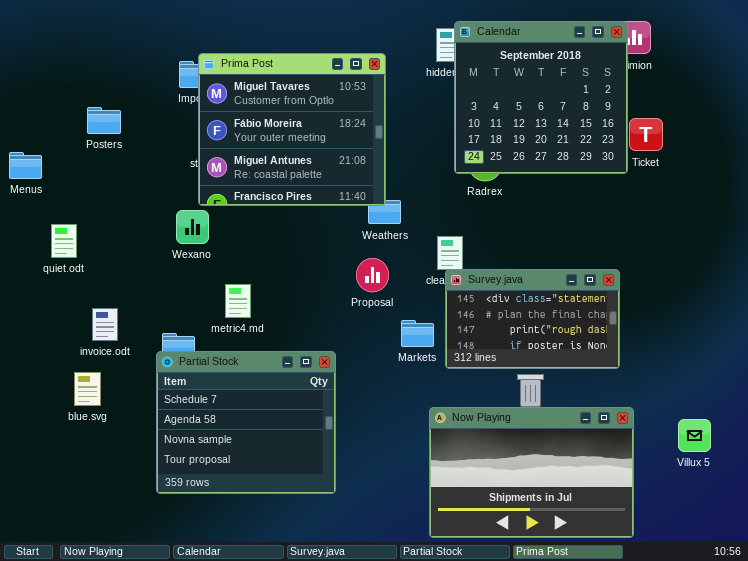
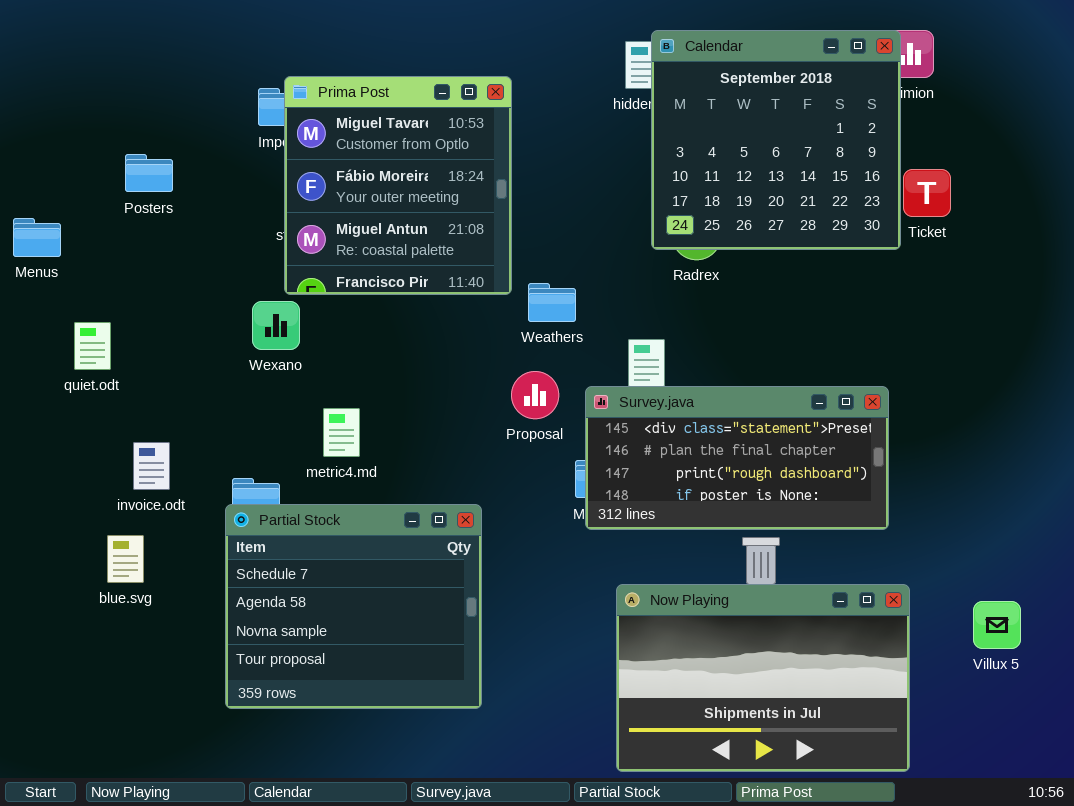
Prima Post: [198,53,386,206] -> [284,76,512,295], resized
Survey.java: [445,269,620,369] -> [585,386,889,530], resized

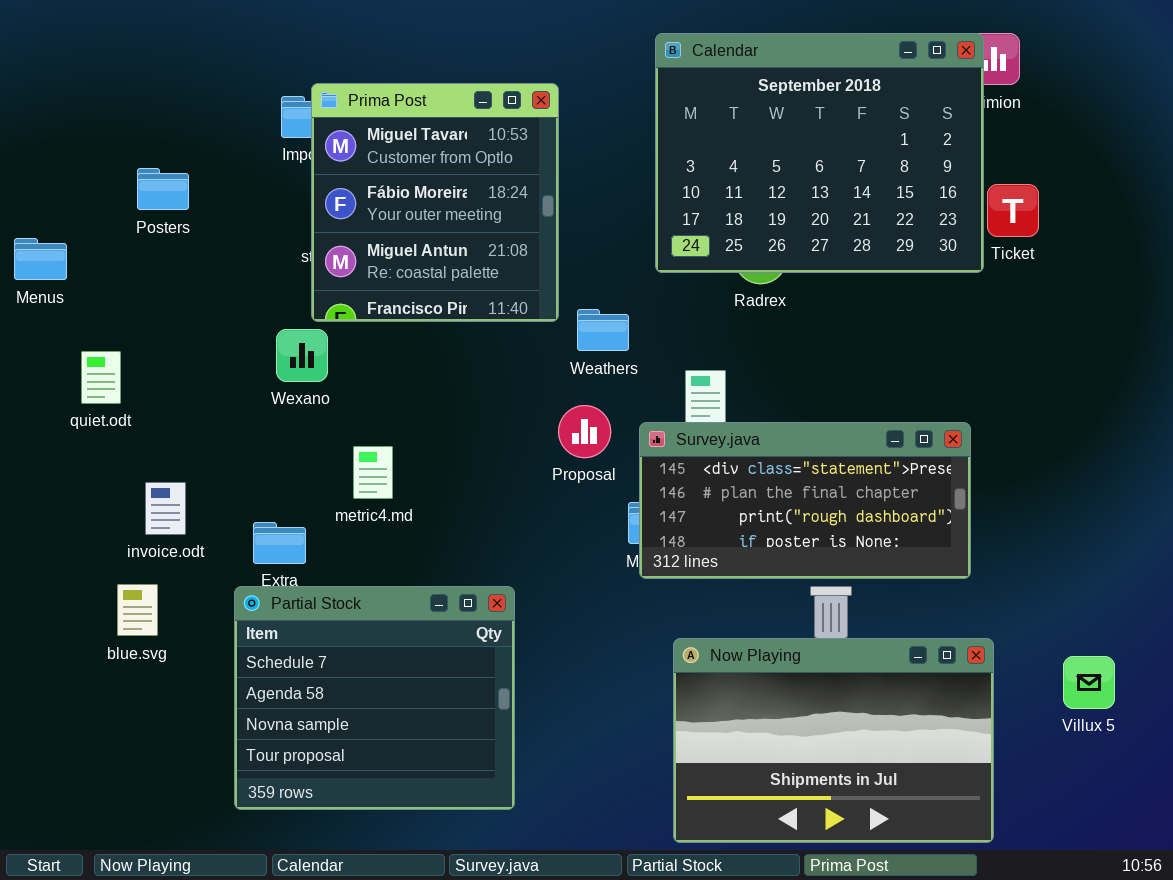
Calendar: [651,30,901,250] -> [655,33,984,273], resized
Partial Stock: [225,504,482,709] -> [234,586,515,810], moved

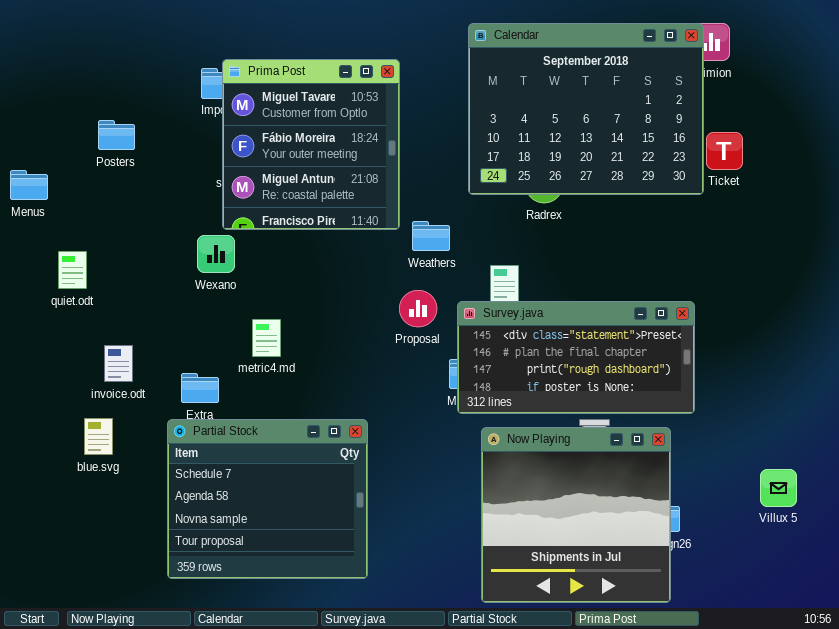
Now Playing: [673,638,994,843] -> [481,427,671,603], resized

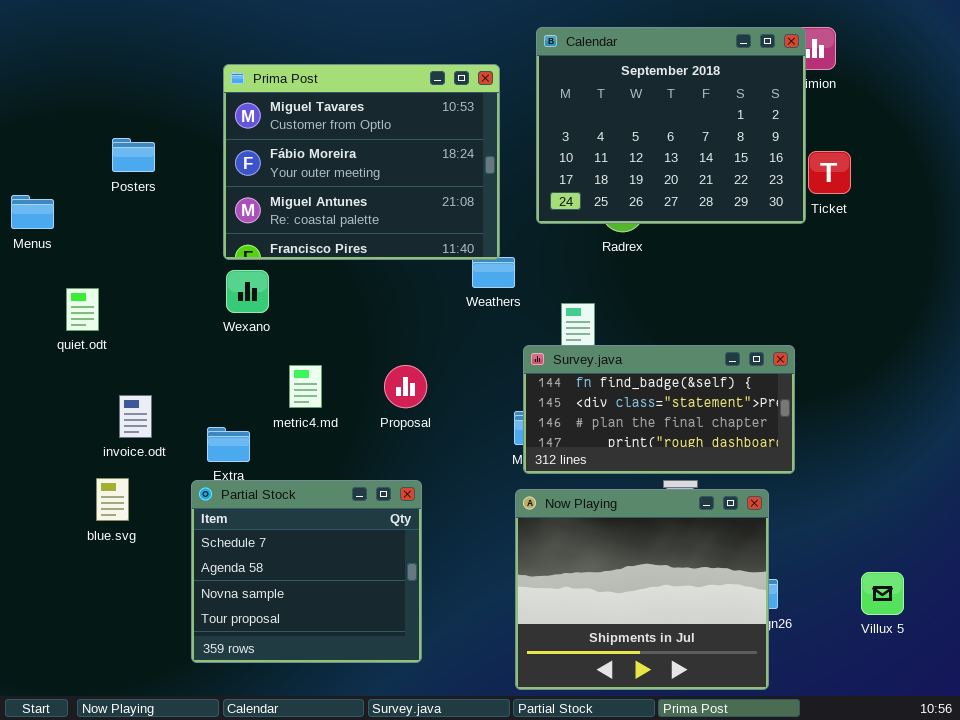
Prima Post: [222,59,400,230] -> [223,64,500,260], moved, resized
Proposal: [399,290,437,327] -> [384,365,427,408], moved
Survey.java: [457,301,695,414] -> [523,345,795,474], scrolled up 1 row
Now Playing: [481,427,671,603] -> [515,489,769,690], resized
Villux 5: [760,469,797,507] -> [861,572,904,615], moved

